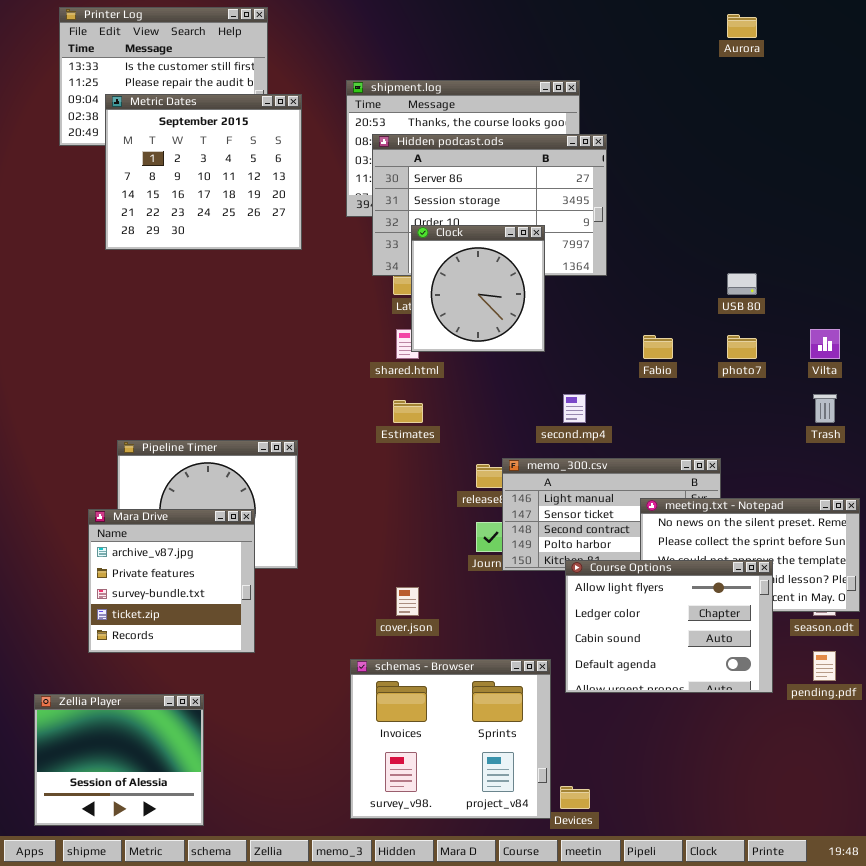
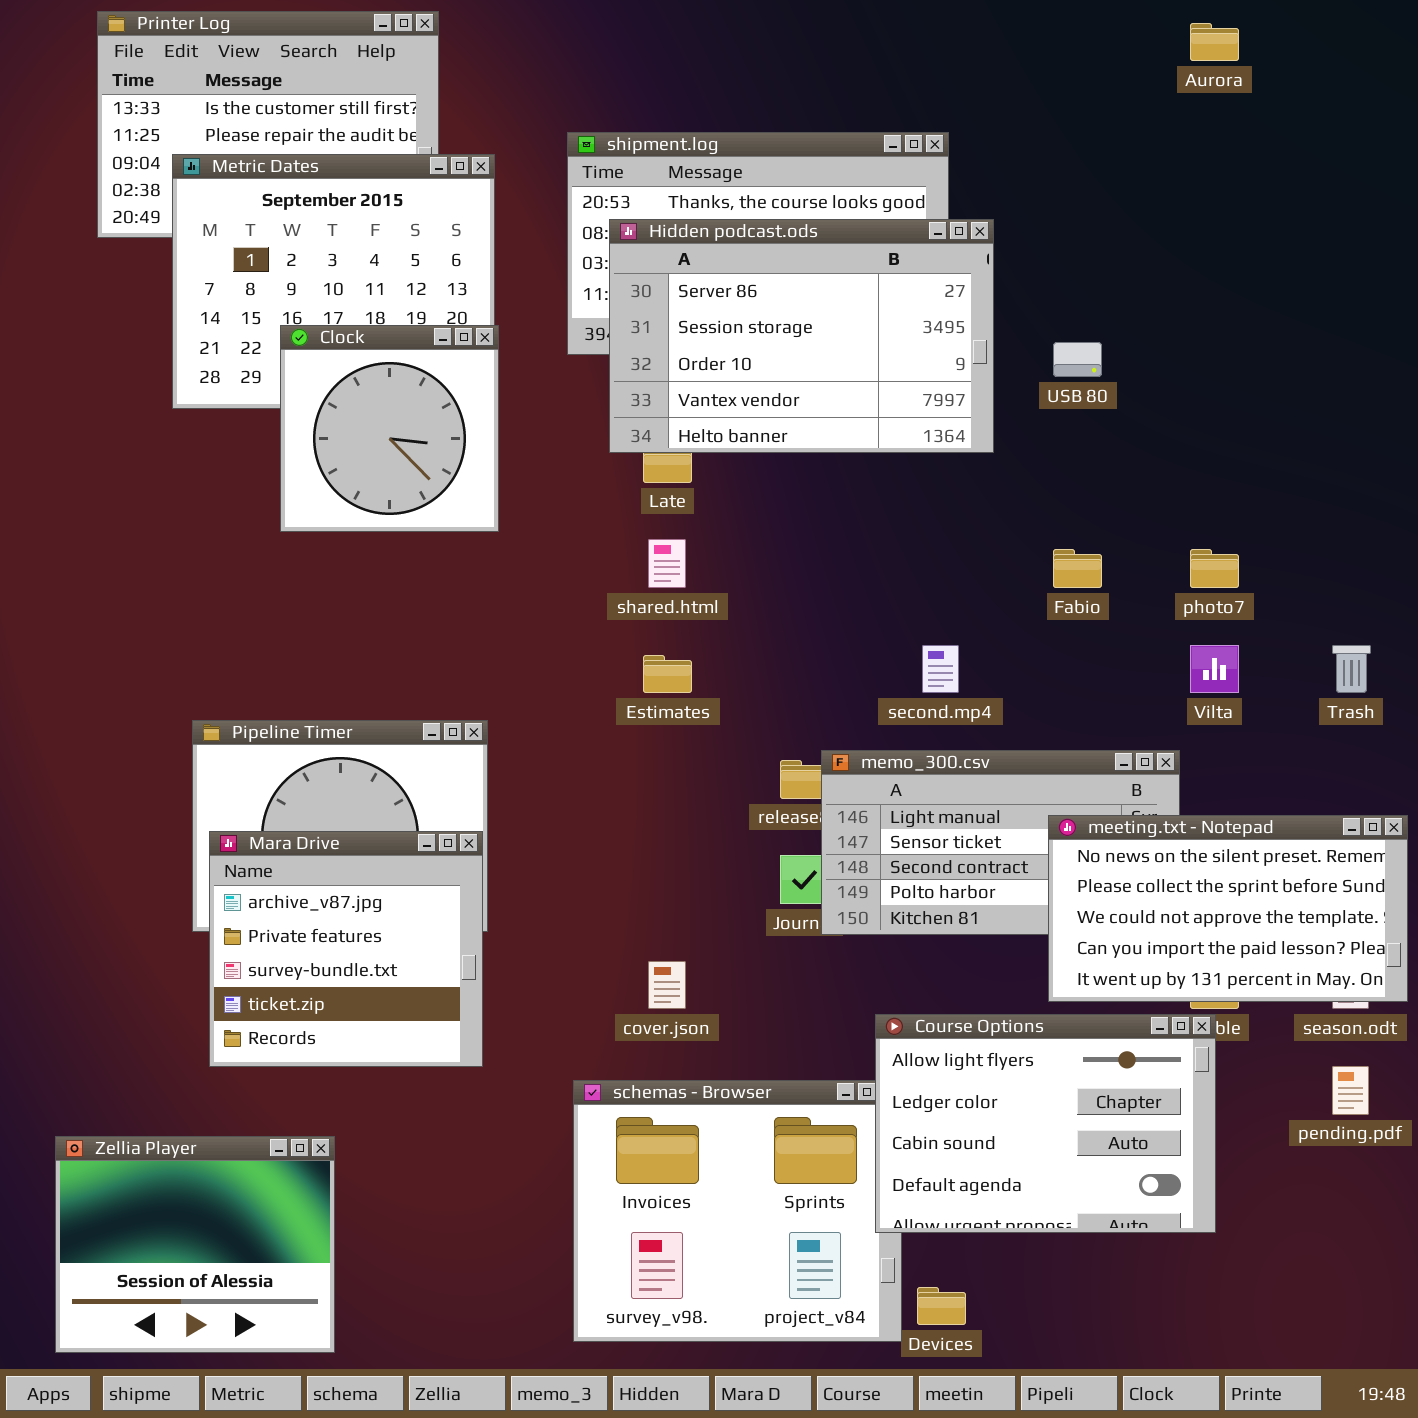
Clock: [411,225,545,352] -> [280,325,499,532], moved
USB 80: [727,273,757,295] -> [1053,342,1102,377], moved
Vilta: [810,329,840,359] -> [1190,645,1239,693], moved
Mara Drive: [88,509,255,653] -> [209,831,483,1067], moved
Course Options: [565,560,773,693] -> [875,1014,1216,1233], moved

